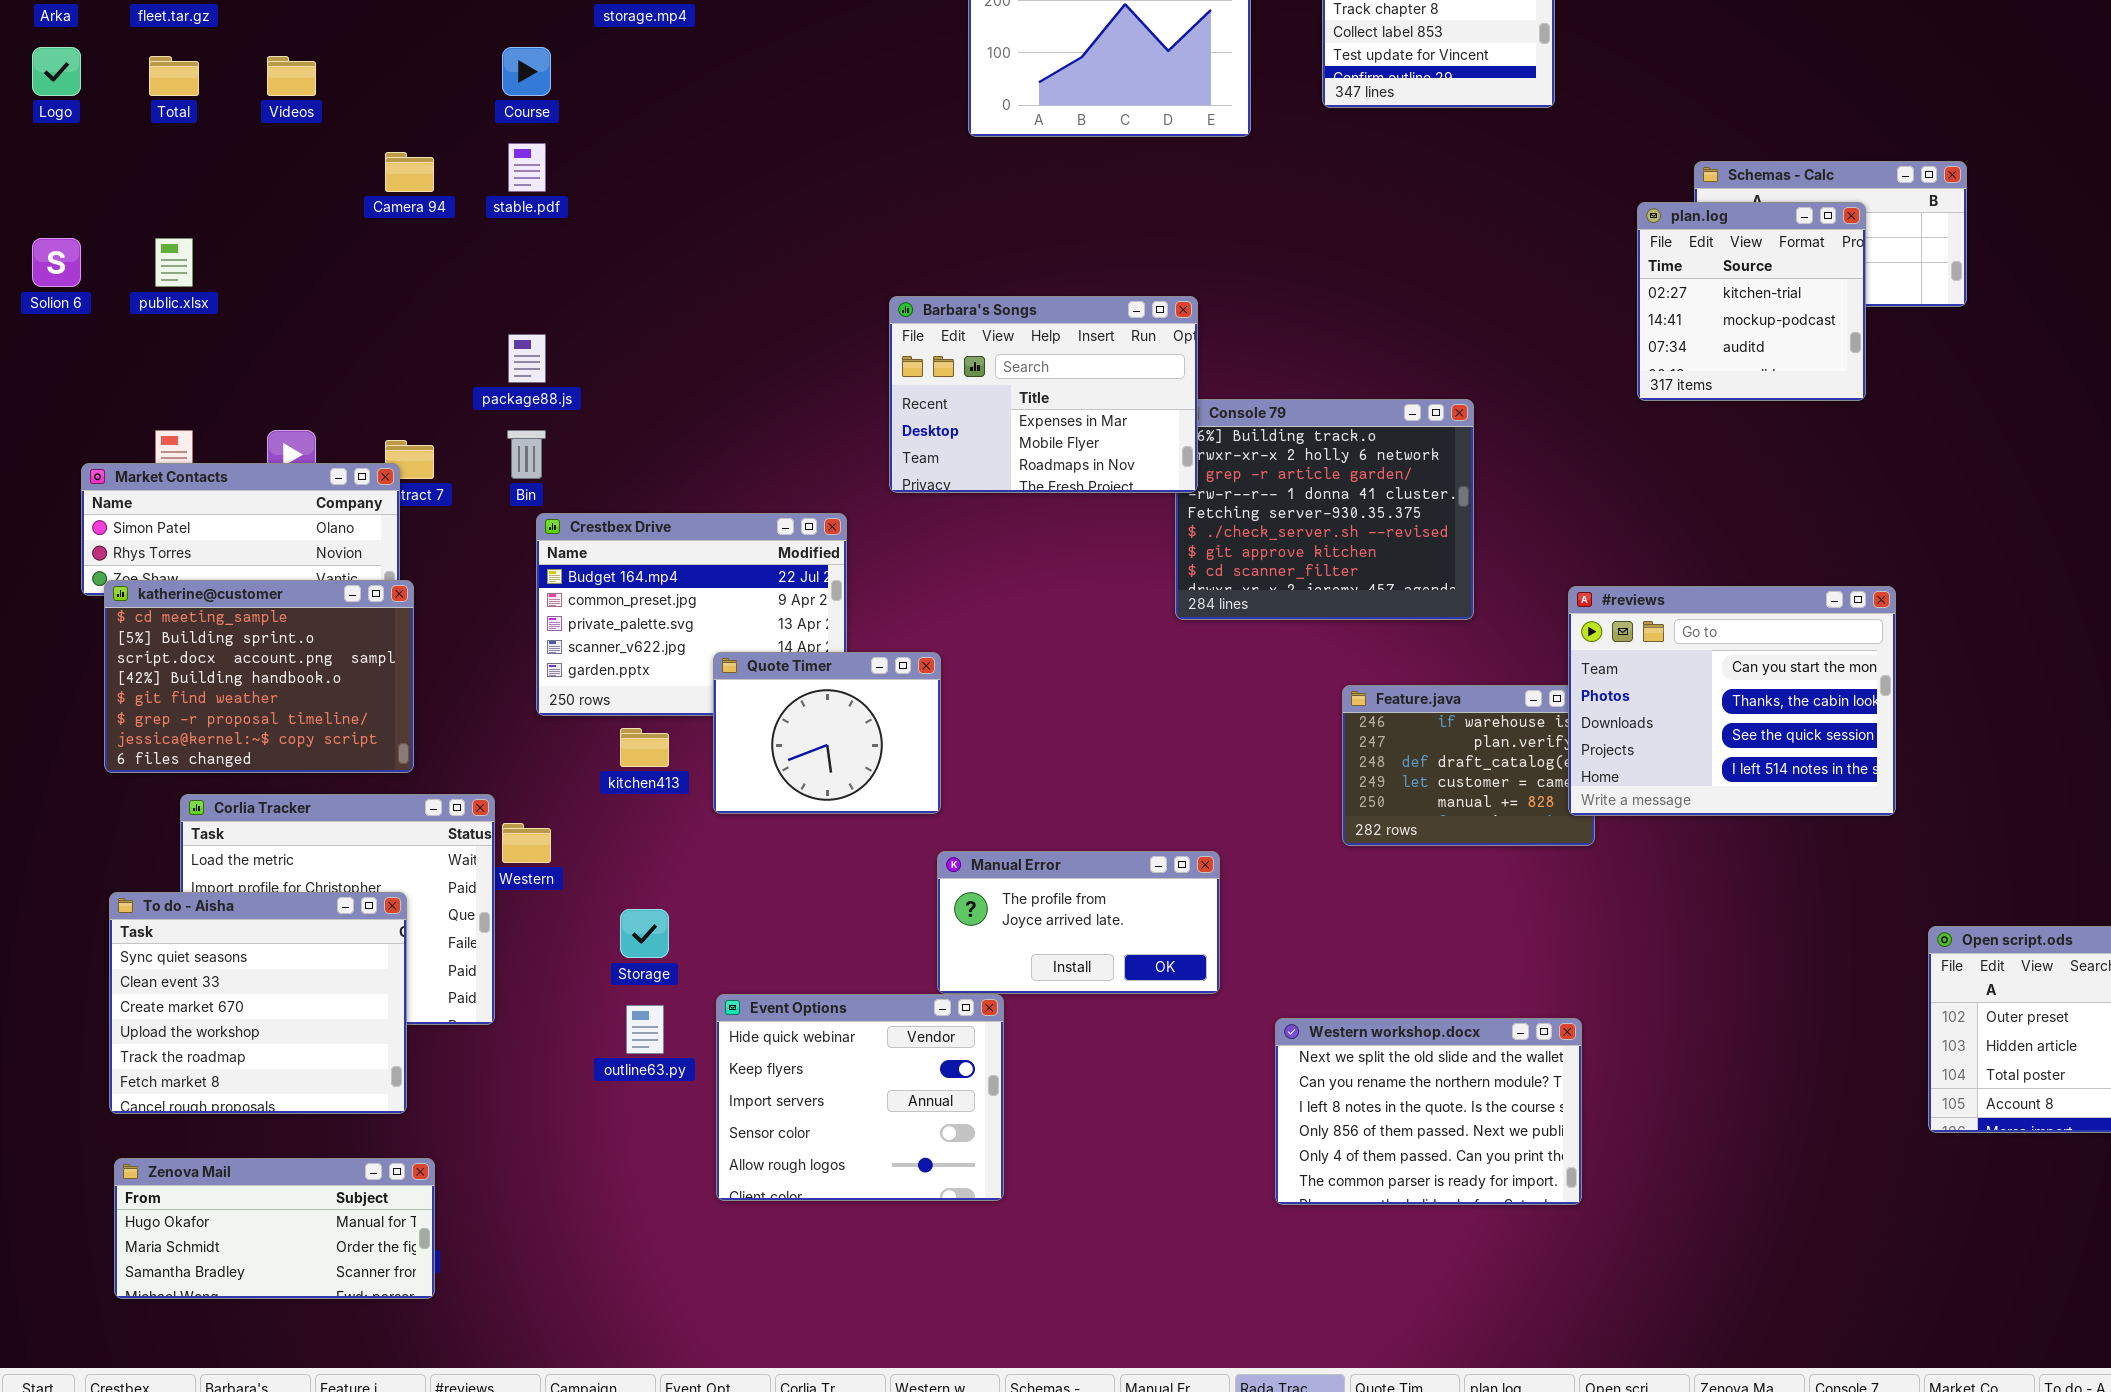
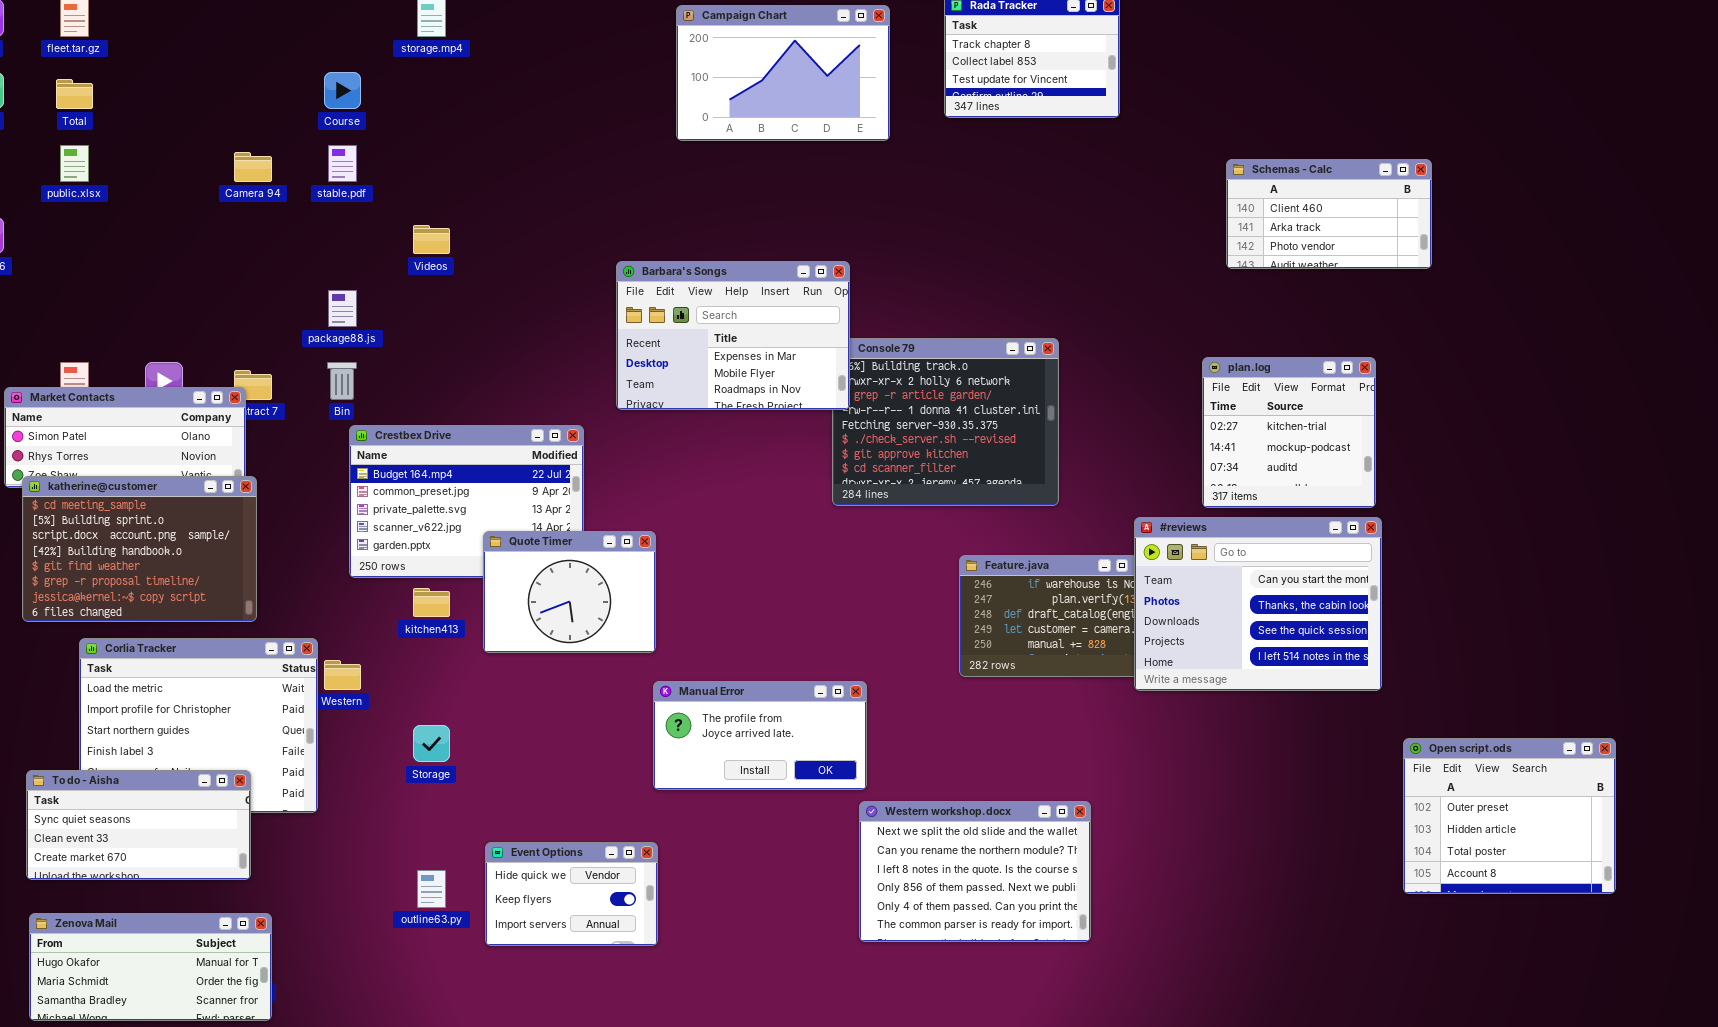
Videos: [267,56,316,96] -> [413,225,450,254], moved
plan.log: [1637,202,1866,401] -> [1202,357,1376,508], moved
public.xlsx: [155,238,193,287] -> [60,145,89,182], moved
#reviews: [1568,586,1896,816] -> [1134,517,1382,691], moved
To do - Aisha: [109,892,407,1114] -> [26,770,251,880], resized
Event Options: [716,994,1004,1201] -> [485,842,658,946], resized
outline63.py: [626,1005,664,1054] -> [417,870,446,908], moved
Western workshop.docx: [1275,1018,1582,1205] -> [859,801,1091,942], moved

